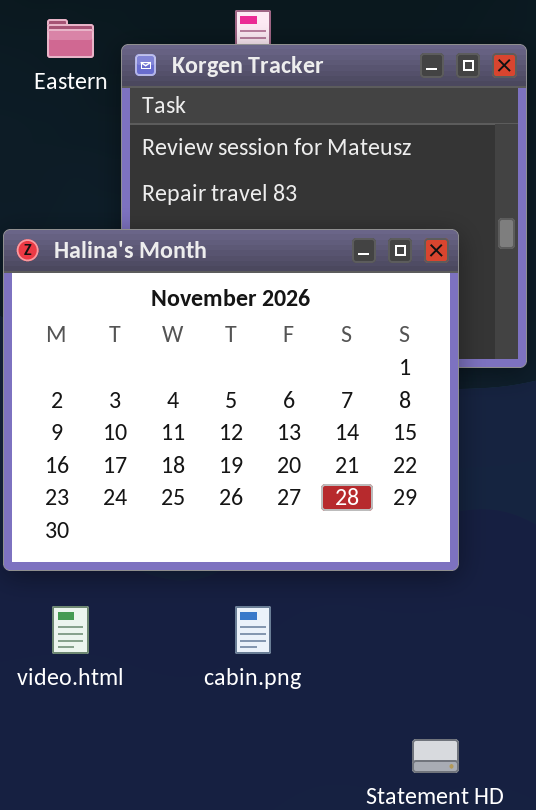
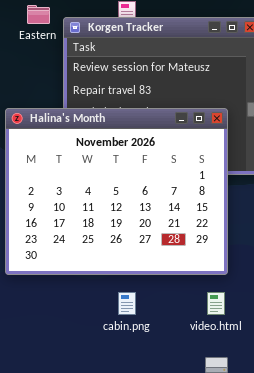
video.html: [52,606,89,654] -> [207,292,225,315], moved

